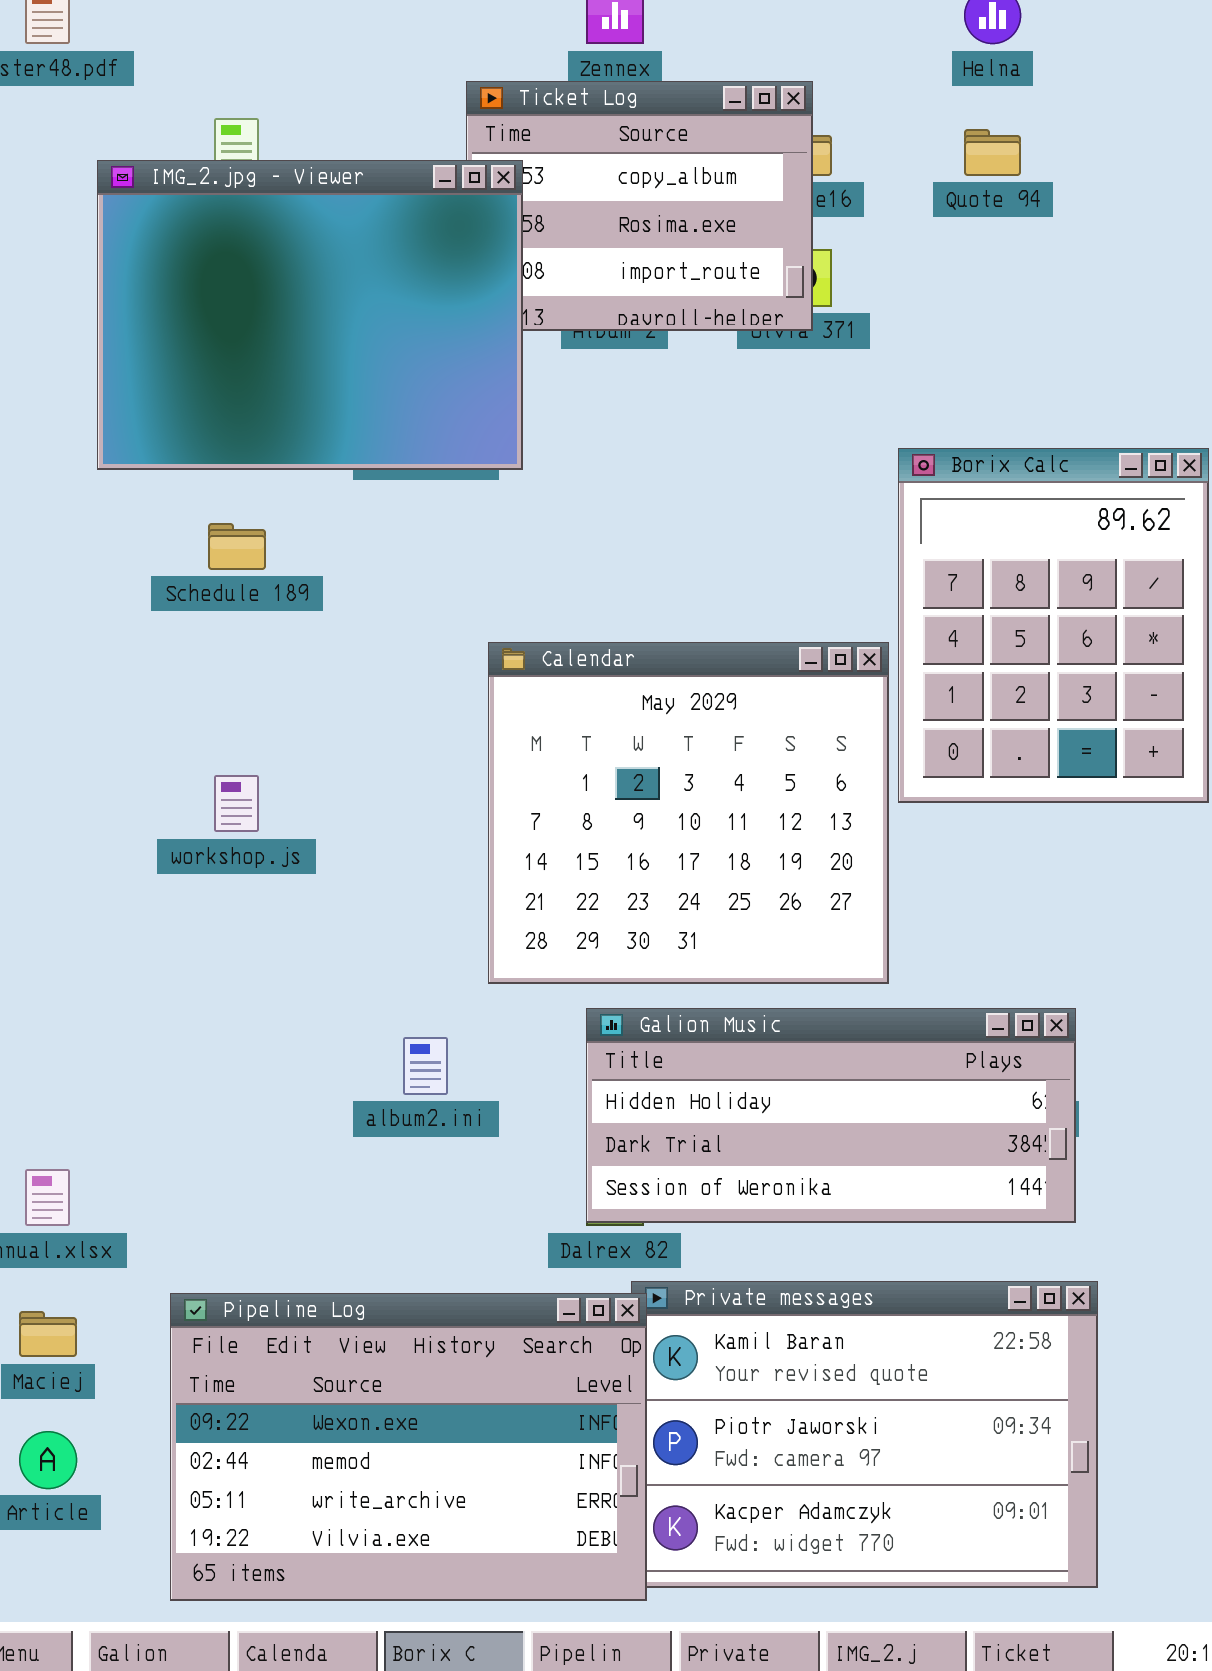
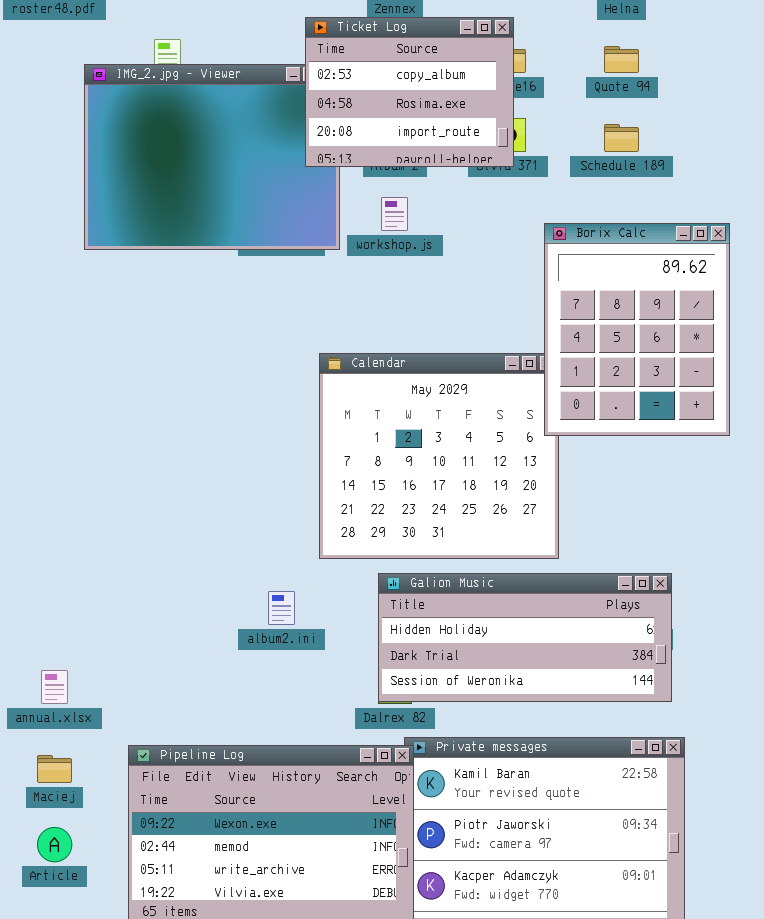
Ticket Log: [466,81,813,331] -> [305,17,514,167], raised
Borix Calc: [898,448,1209,803] -> [544,223,730,436], moved
Schedule 189: [208,523,266,570] -> [604,124,639,152], moved
workshop.js: [214,775,259,832] -> [381,197,408,231], moved

